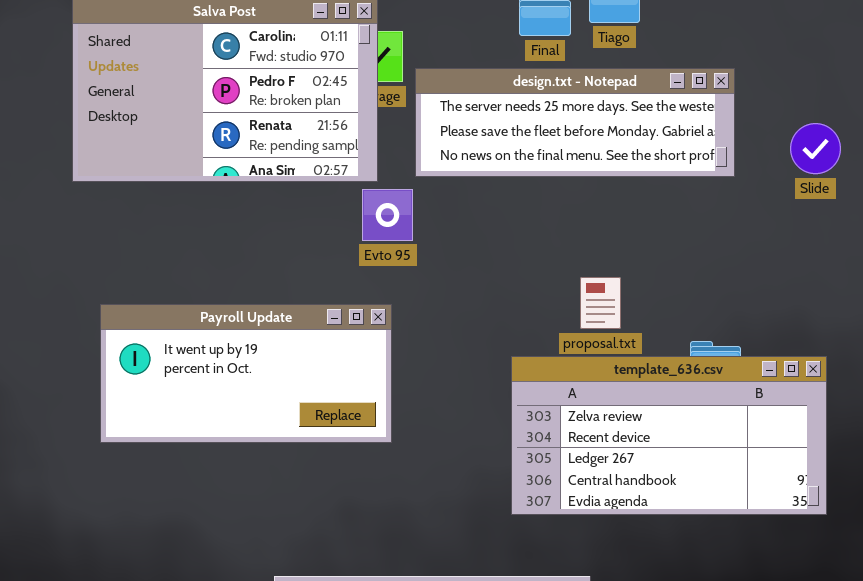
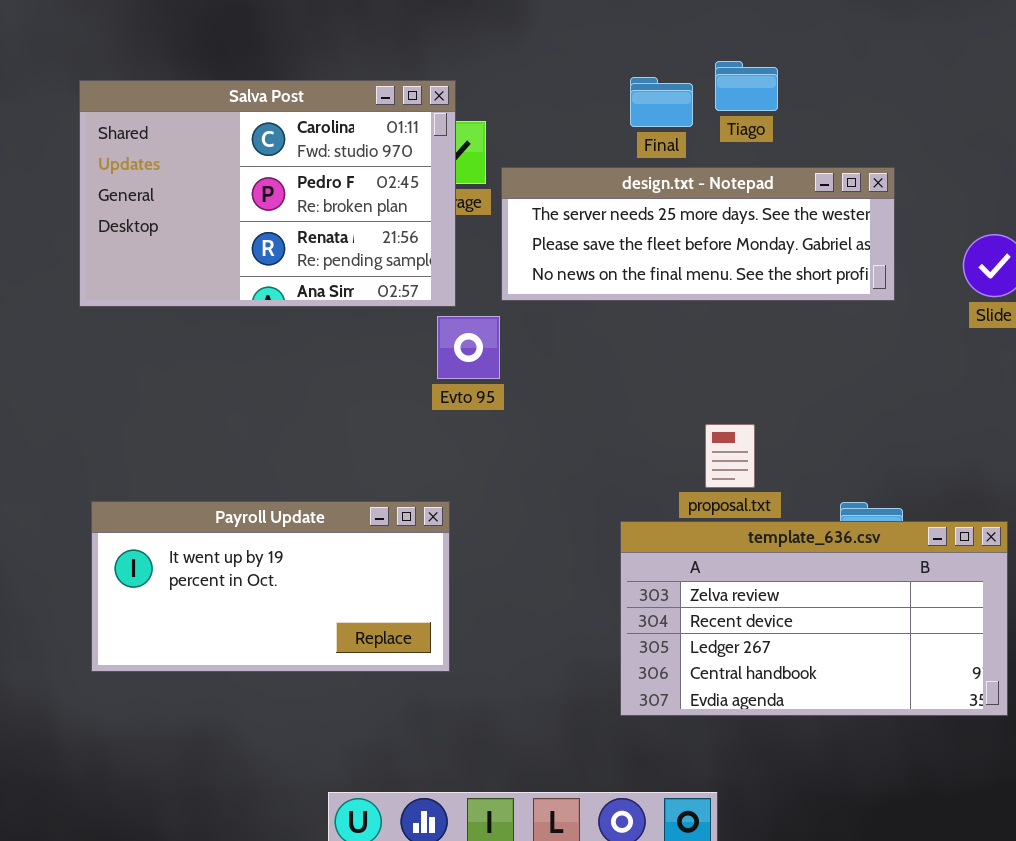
Payroll Update: [100,304,392,443] -> [91,501,450,672], moved

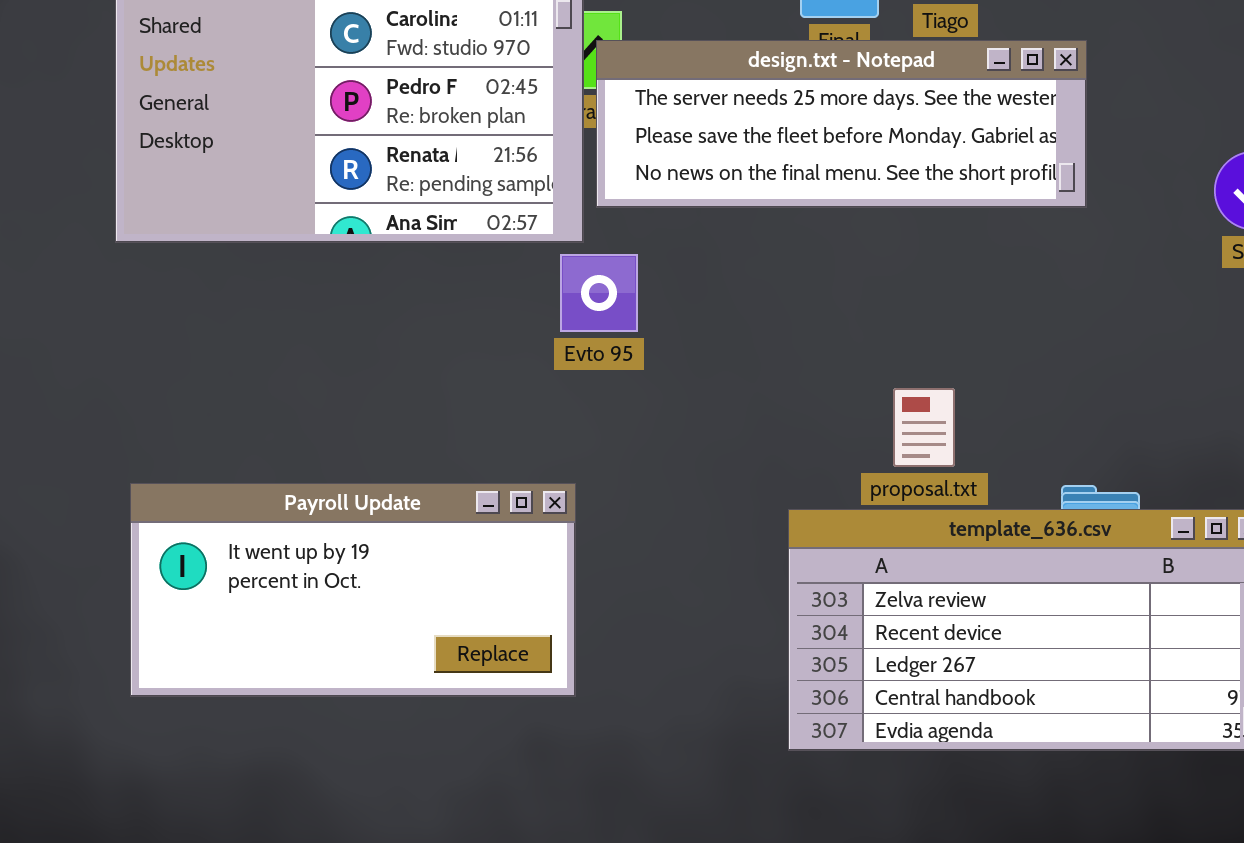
design.txt - Notepad: [501,167,895,301] -> [596,40,1087,208], moved

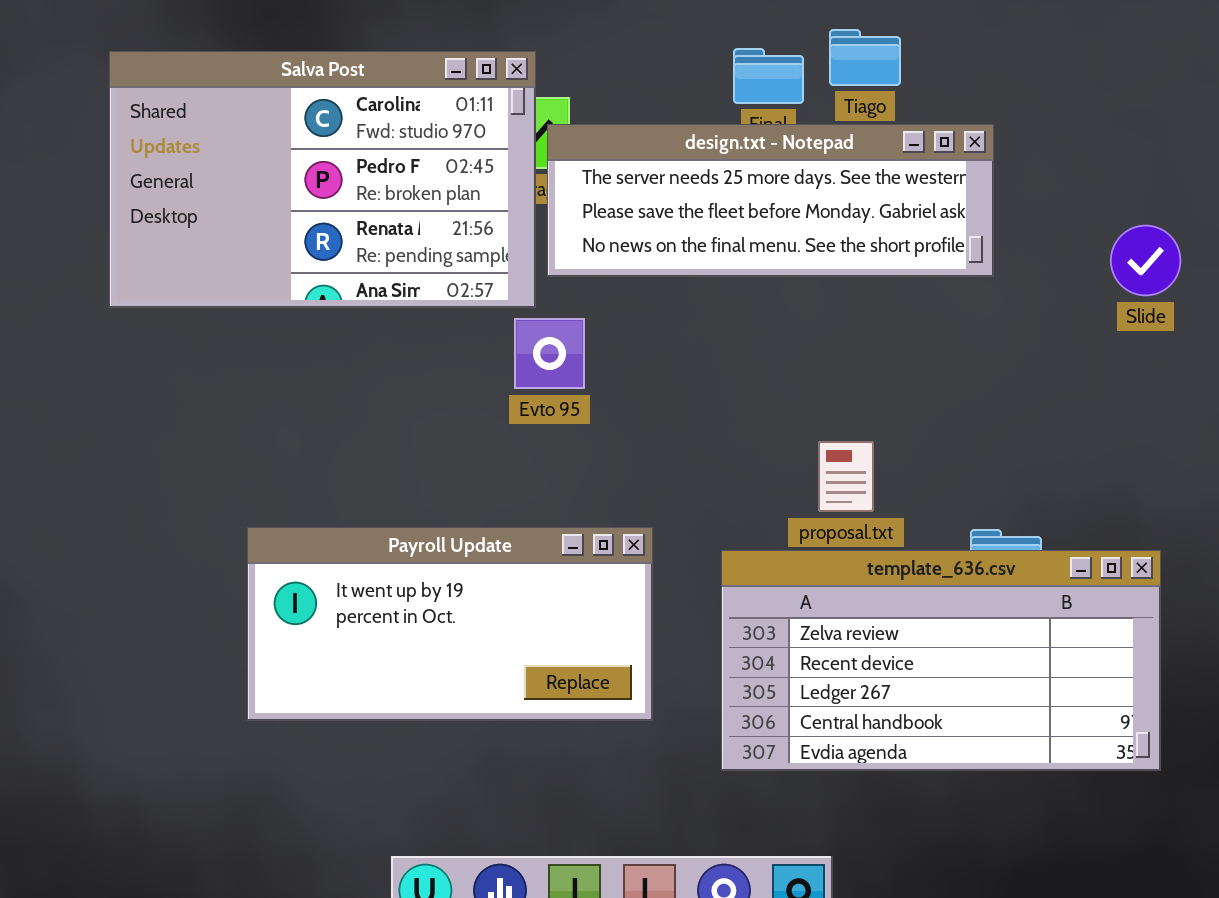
Payroll Update: [130,483,576,697] -> [247,527,653,721], moved

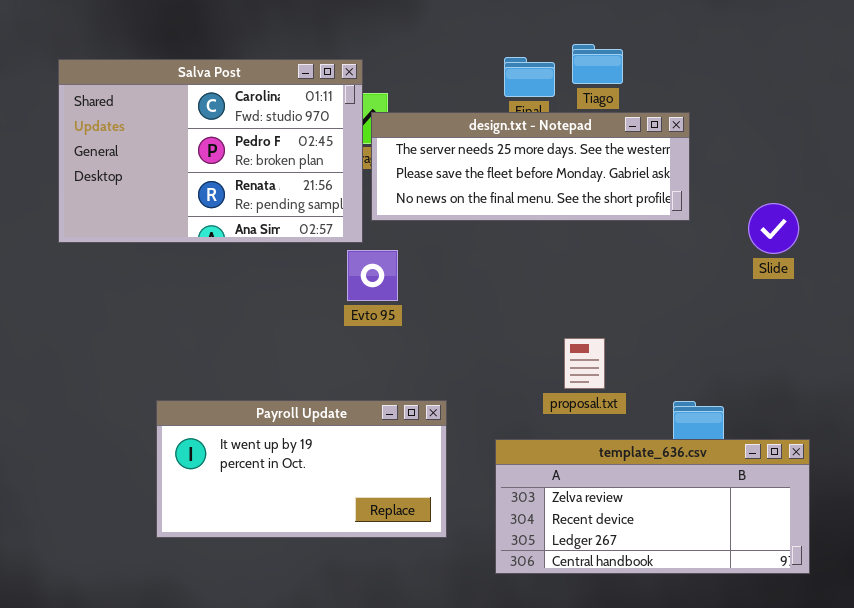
Slide: [1110,225,1181,296] -> [748,203,799,254], moved
template_636.csv: [721,550,1161,771] -> [495,439,810,574], resized

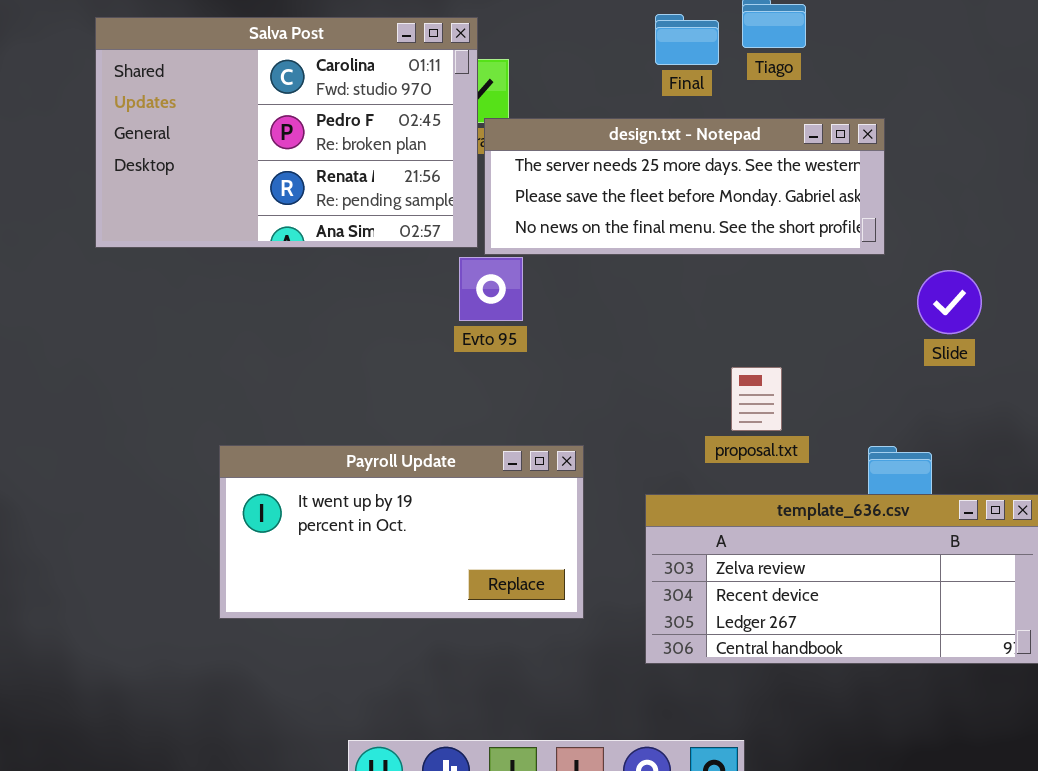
design.txt - Notepad: [371,112,690,221] -> [484,118,885,255], moved
Slide: [748,203,799,254] -> [917,270,982,334], moved

